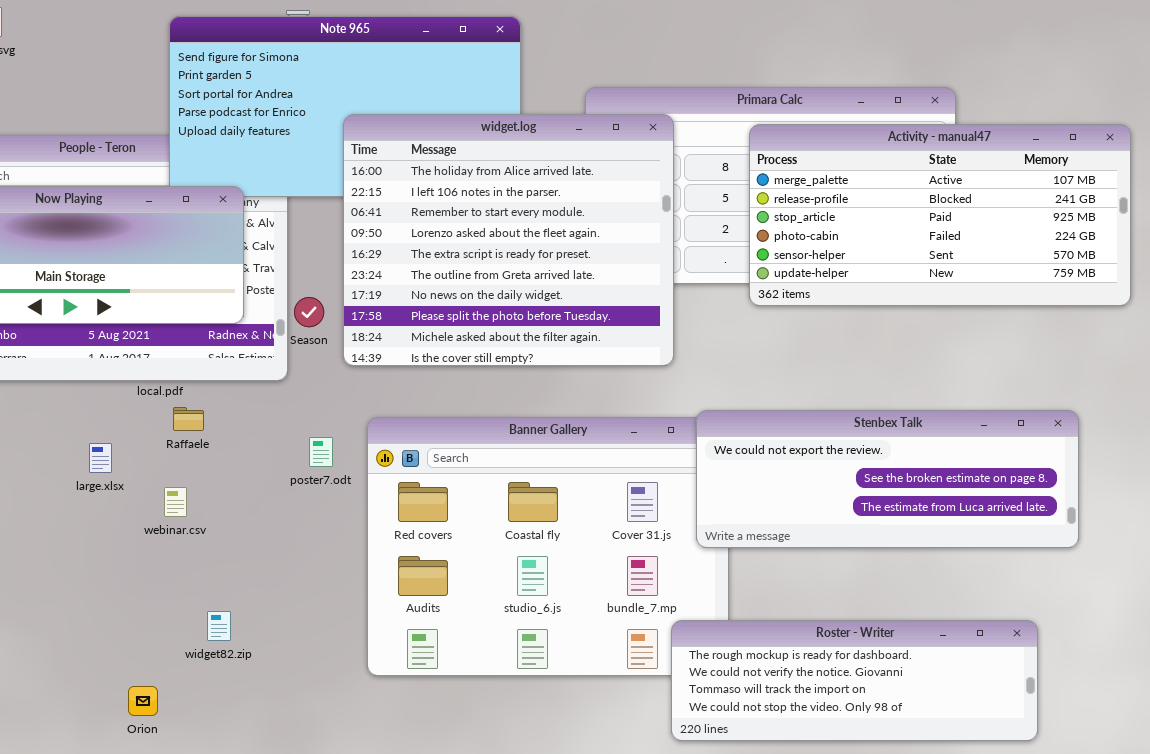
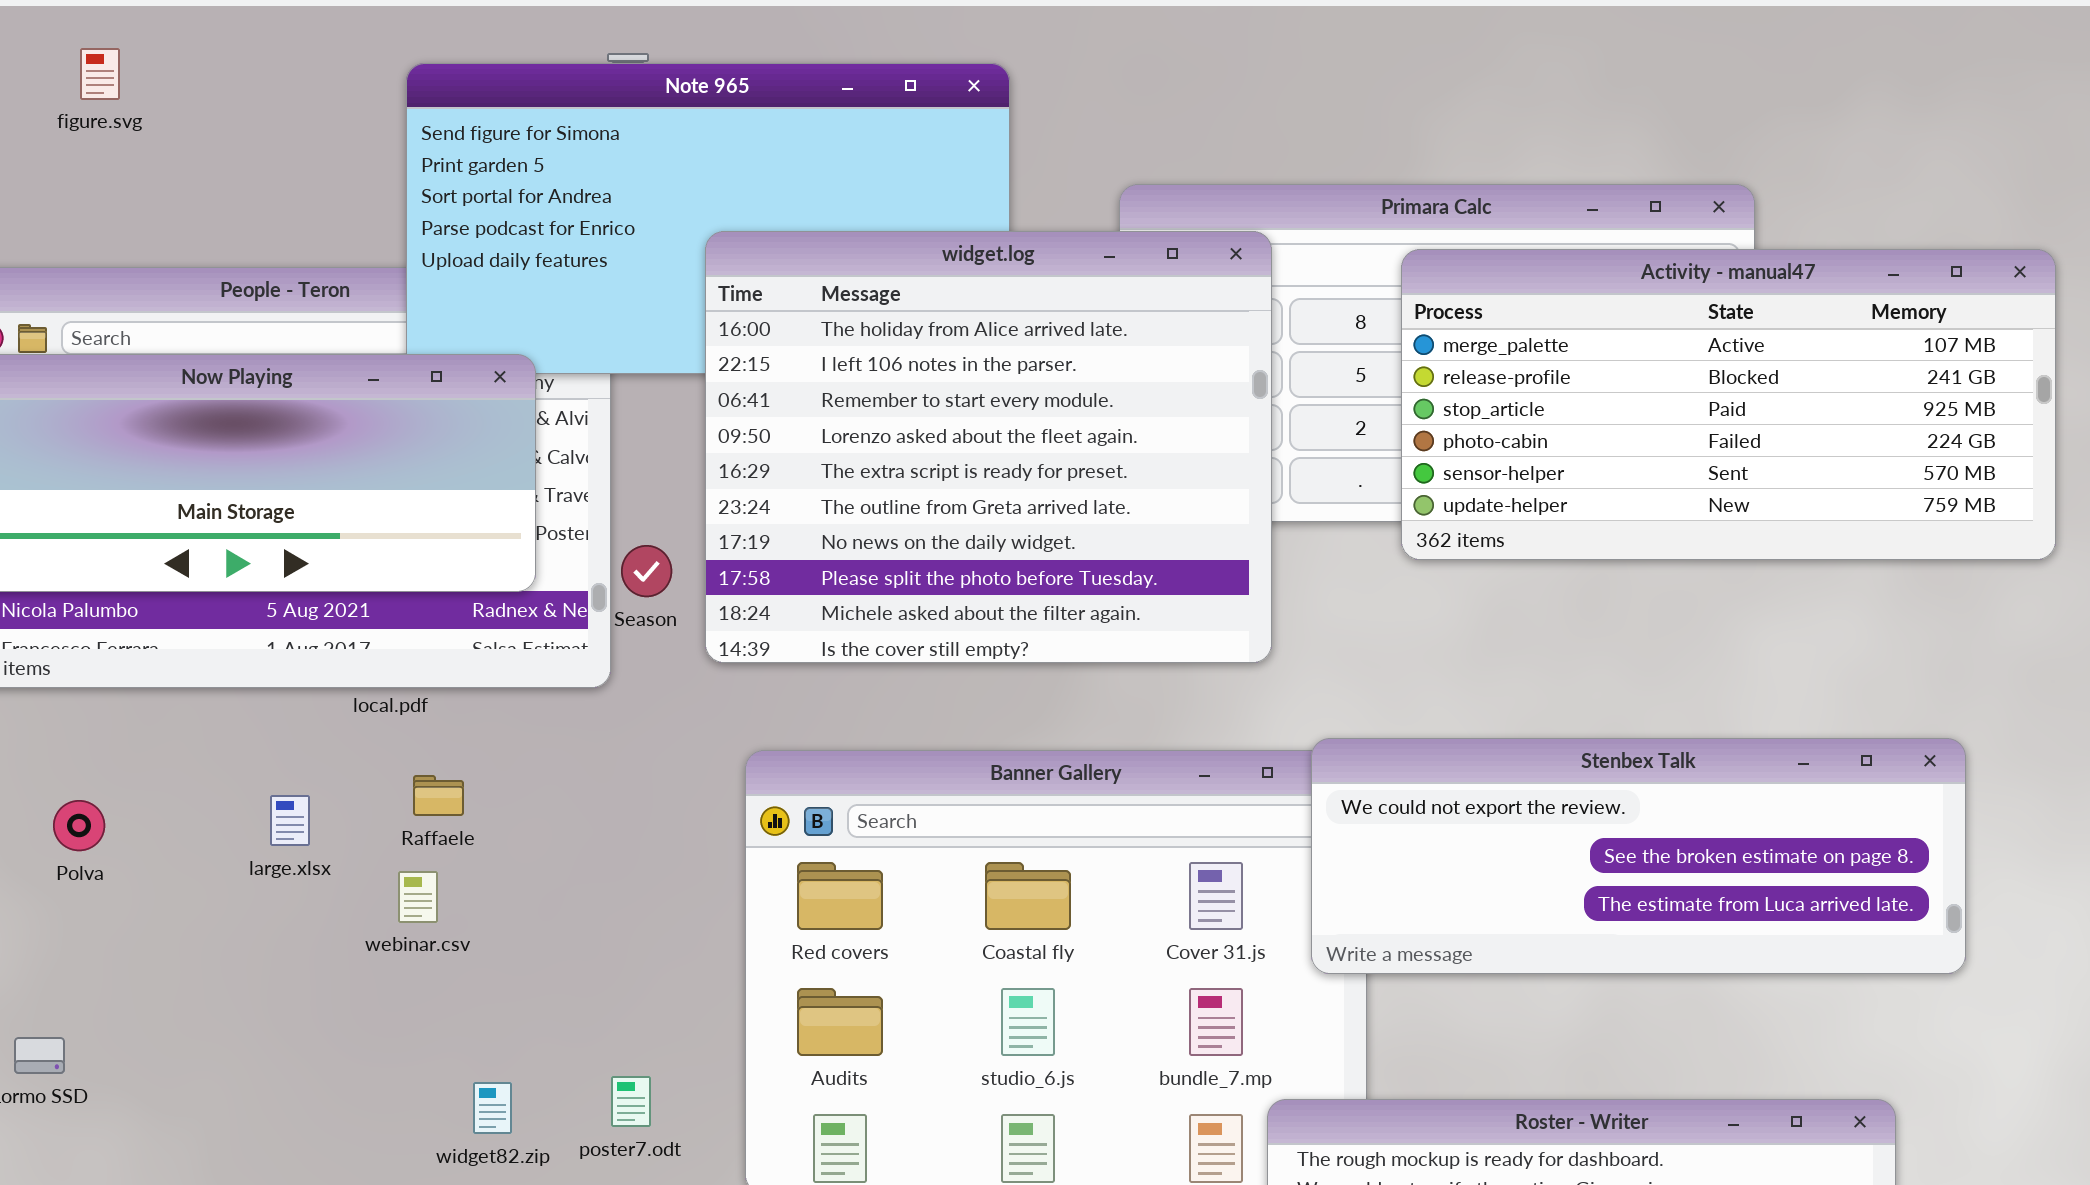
Raffaele: [173,407,204,431] -> [413,775,464,816], moved
poster7.odt: [309,437,333,467] -> [611,1076,651,1127], moved

